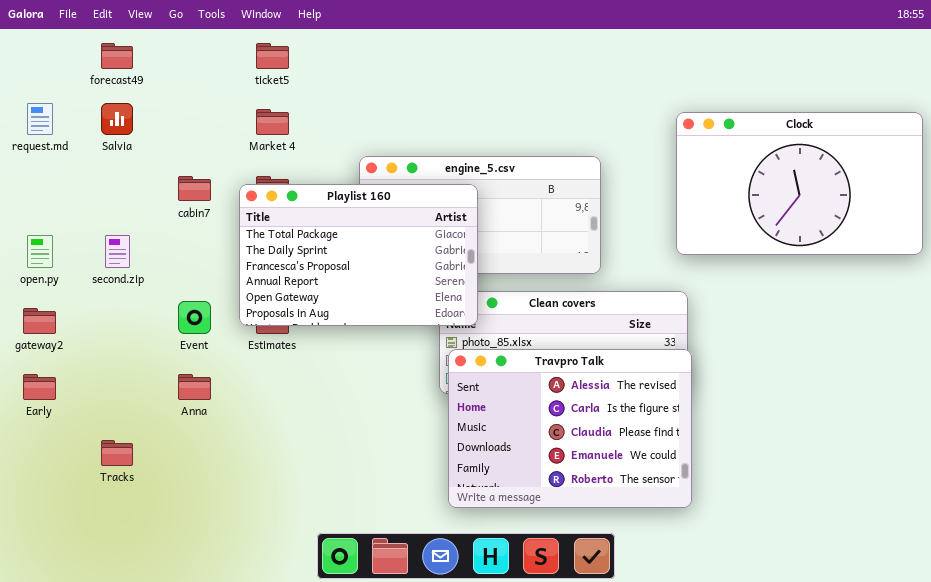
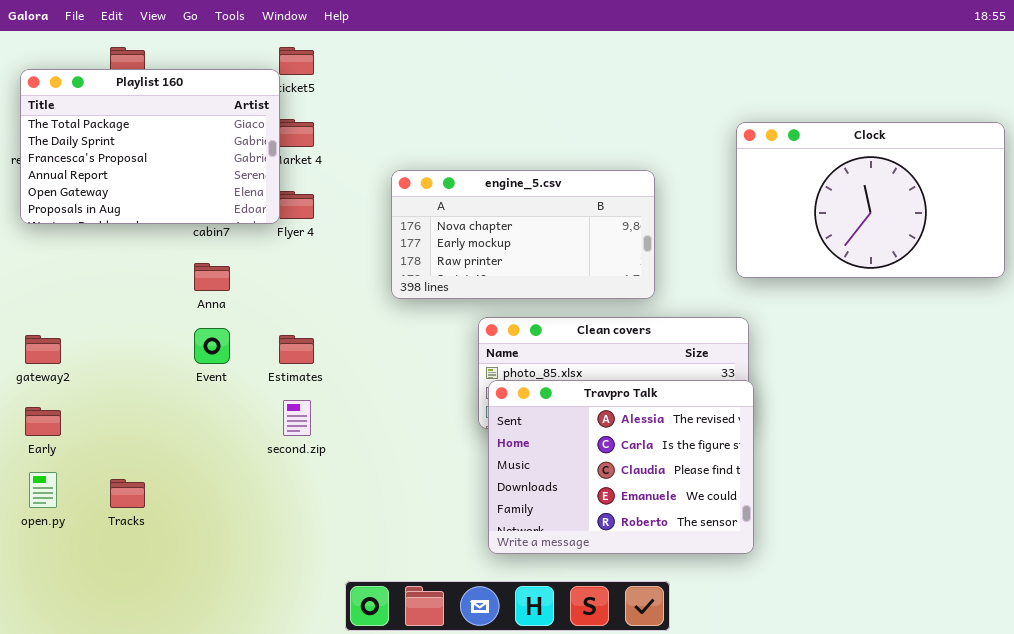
Playlist 160: [239,184,478,326] -> [20,69,280,224], moved
open.py: [27,235,53,268] -> [29,472,57,508], moved
second.zip: [105,235,130,268] -> [283,400,311,436], moved
Anna: [178,374,211,400] -> [194,263,230,291], moved

